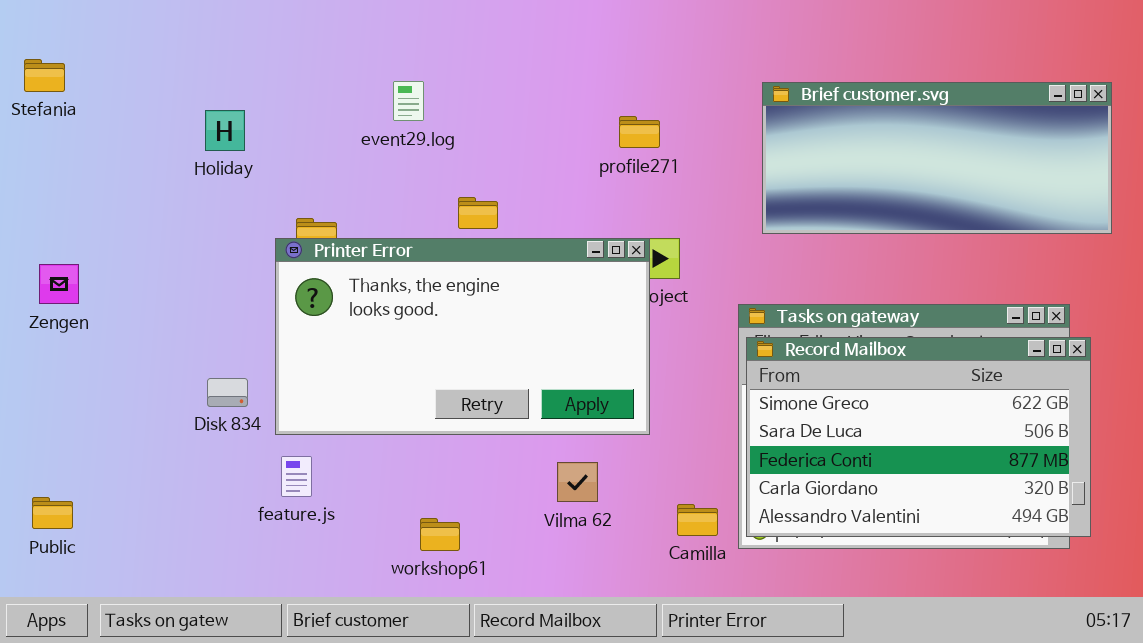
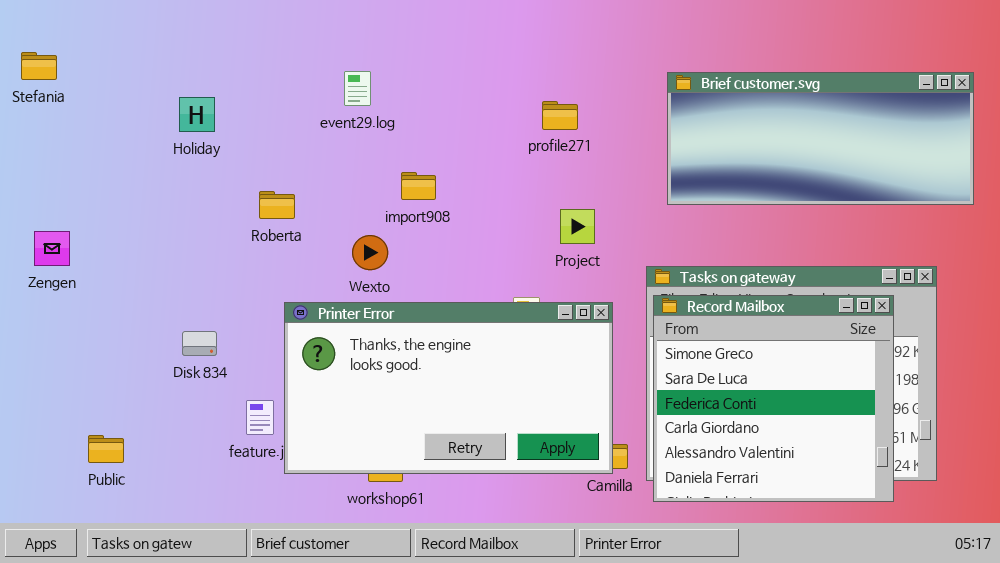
Printer Error: [275,238,650,435] -> [284,302,613,474], moved
Record Mailbox: [746,337,1091,537] -> [653,295,894,502], resized
Public: [32,497,73,529] -> [88,435,124,463], moved

